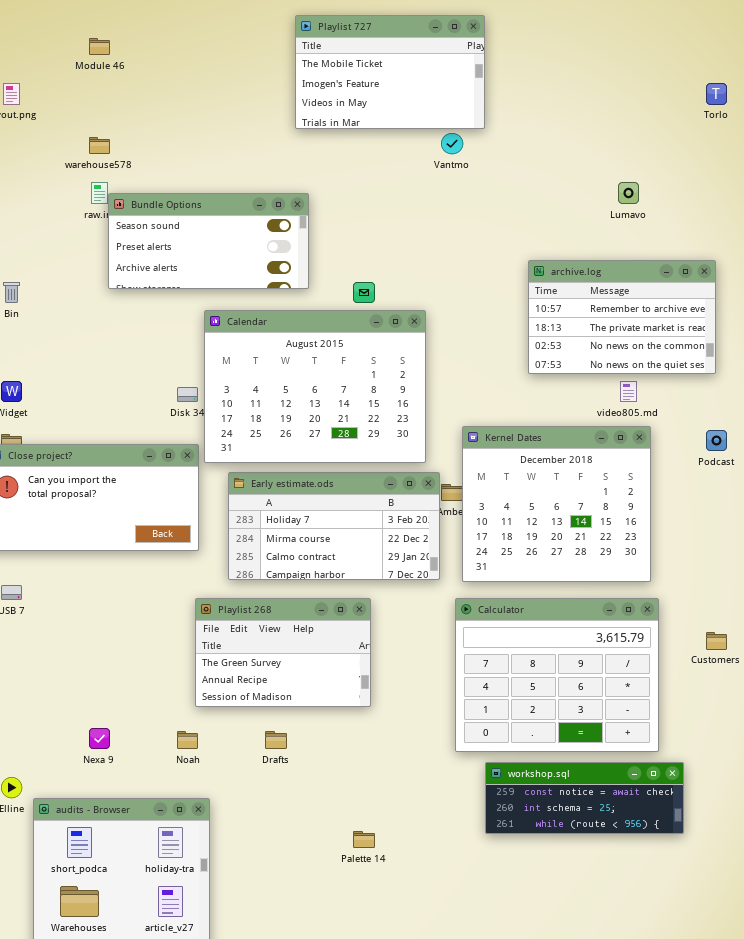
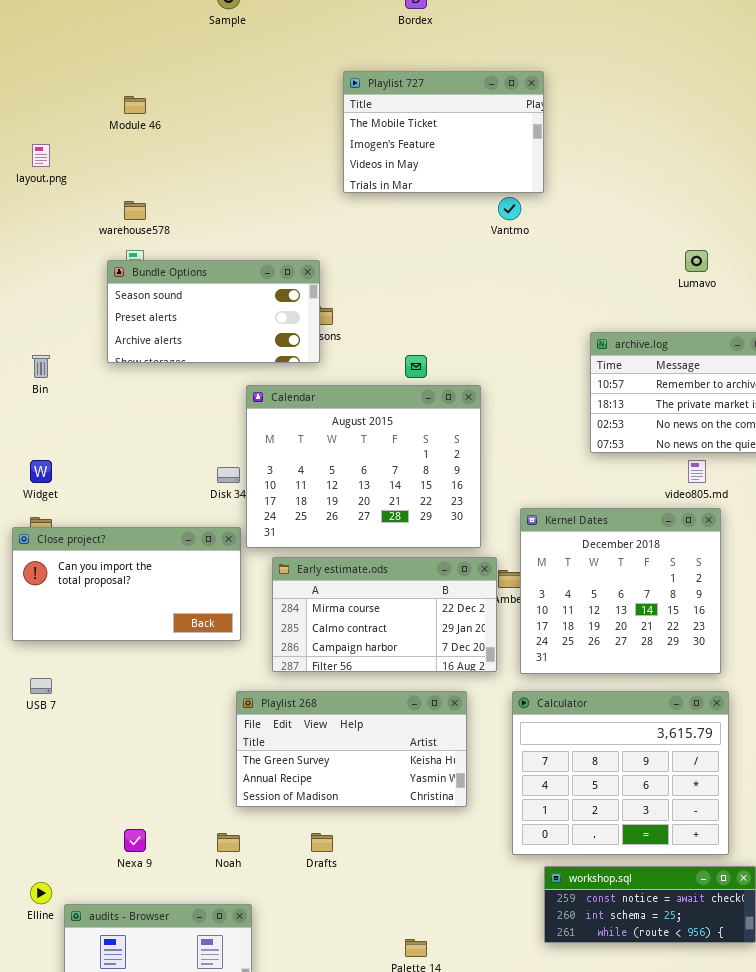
Bundle Options: [108,193,309,289] -> [107,260,320,363], moved
Early estimate.ods: [228,472,440,580] -> [272,557,497,672], scrolled down 1 row
Playlist 268: [195,598,371,707] -> [236,691,467,807], resized

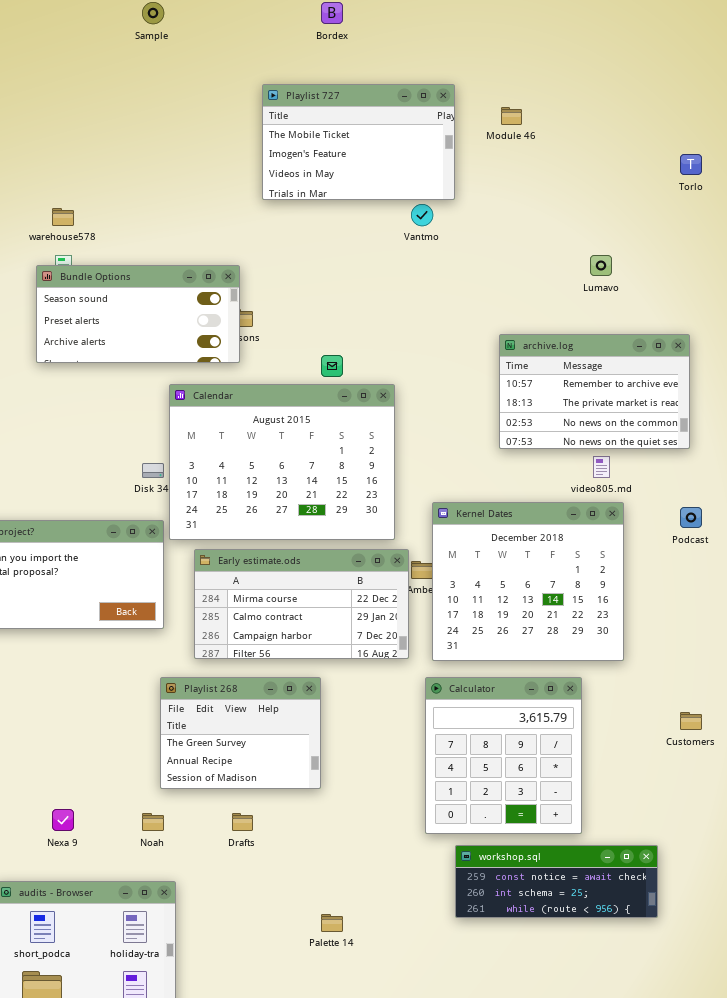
Module 46: [124,96,146,114] -> [501,107,522,125], moved
Playlist 268: [236,691,467,807] -> [160,677,321,789], resized
Calculator: [512,691,729,855] -> [425,677,582,834], resized

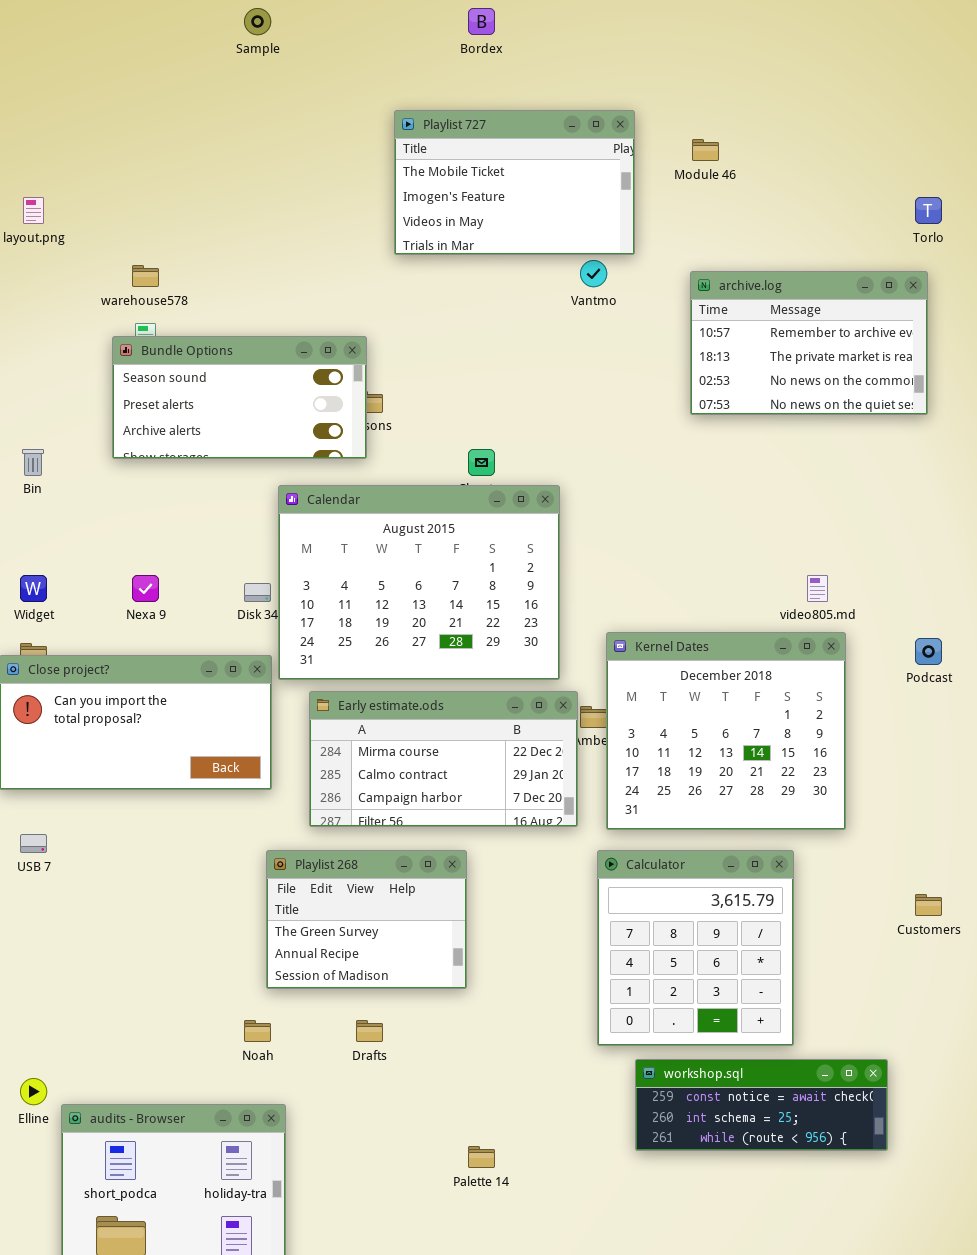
archive.log: [499,334,690,449] -> [690,271,928,415], moved
Nexa 9: [52,809,74,831] -> [132,575,159,602], moved

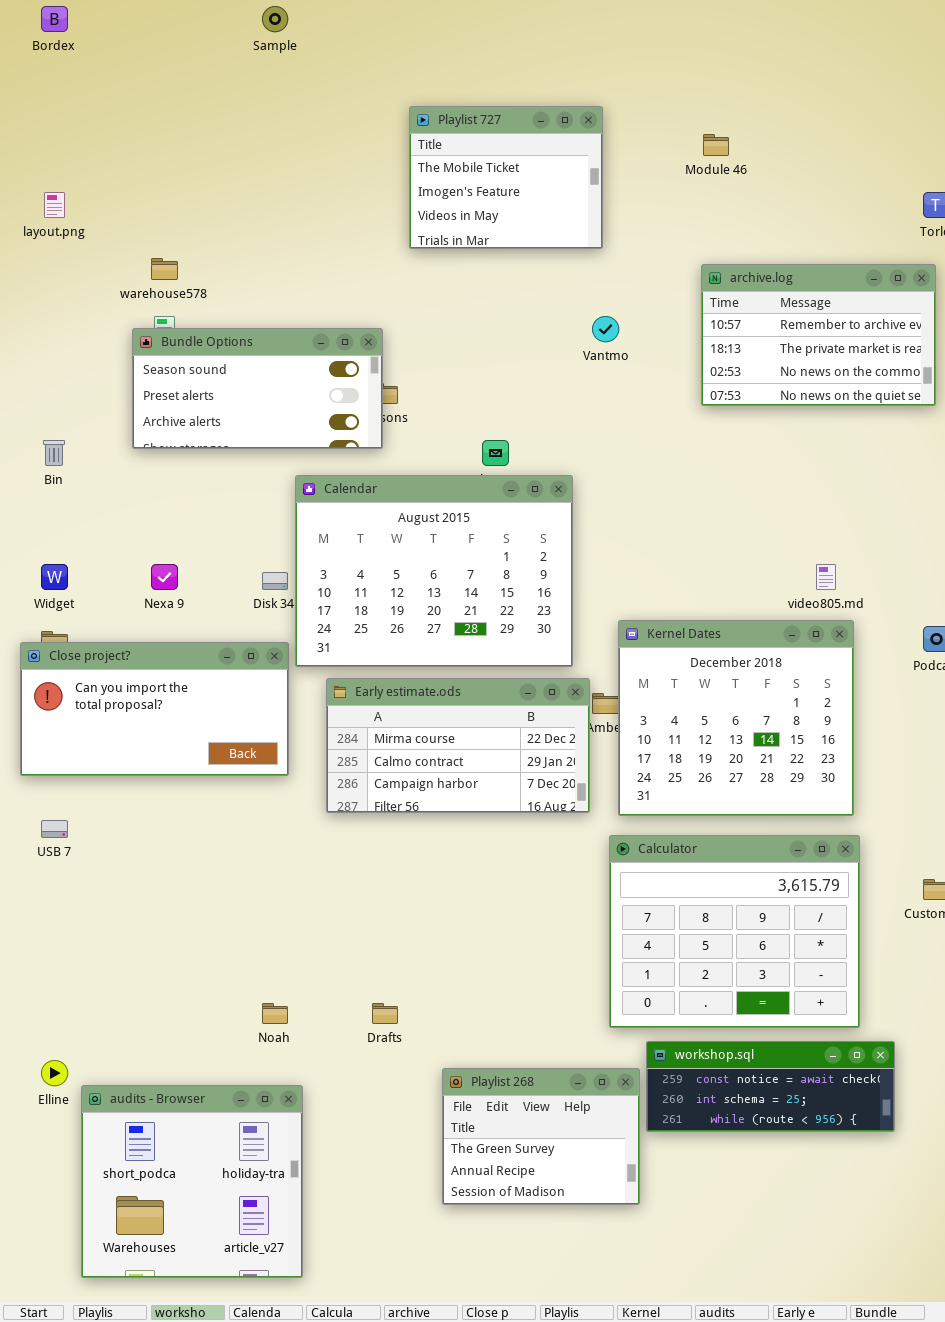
Bordex: [468,8,495,35] -> [41,6,68,32], moved
Playlist 727: [394,110,635,255] -> [409,106,603,249], resized
Vantmo: [580,260,607,287] -> [592,316,619,342], moved
Playlist 268: [266,850,467,989] -> [442,1068,640,1205], moved
Calculator: [597,850,794,1046] -> [609,835,860,1028], resized

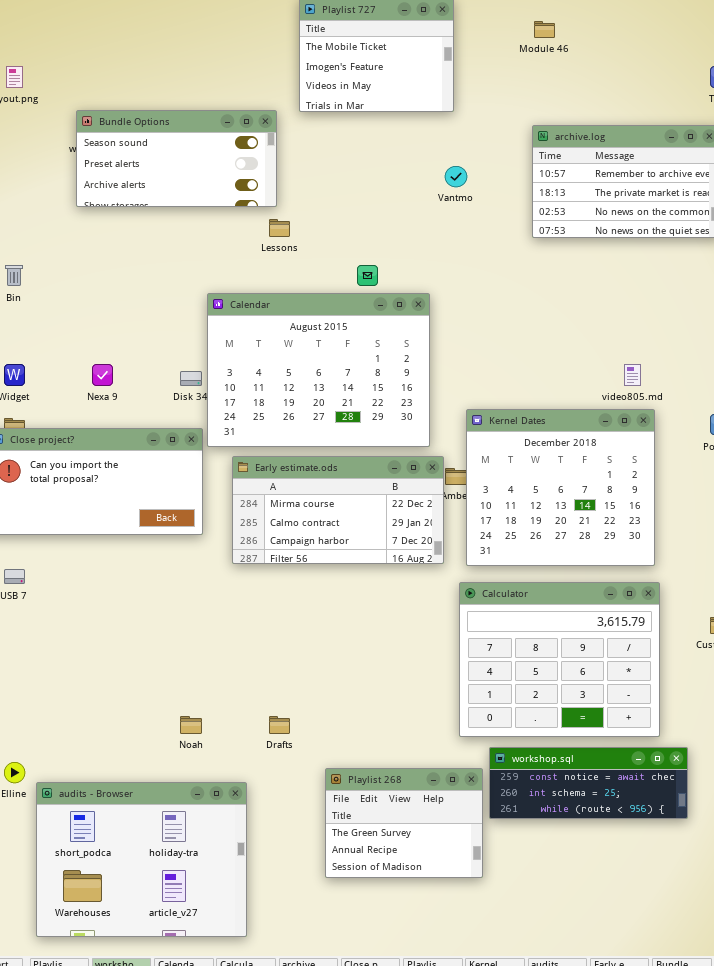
Bundle Options: [132,328,383,449] -> [76,110,277,207], moved
audits - Browser: [81,1085,303,1278] -> [36,782,247,937], resized

